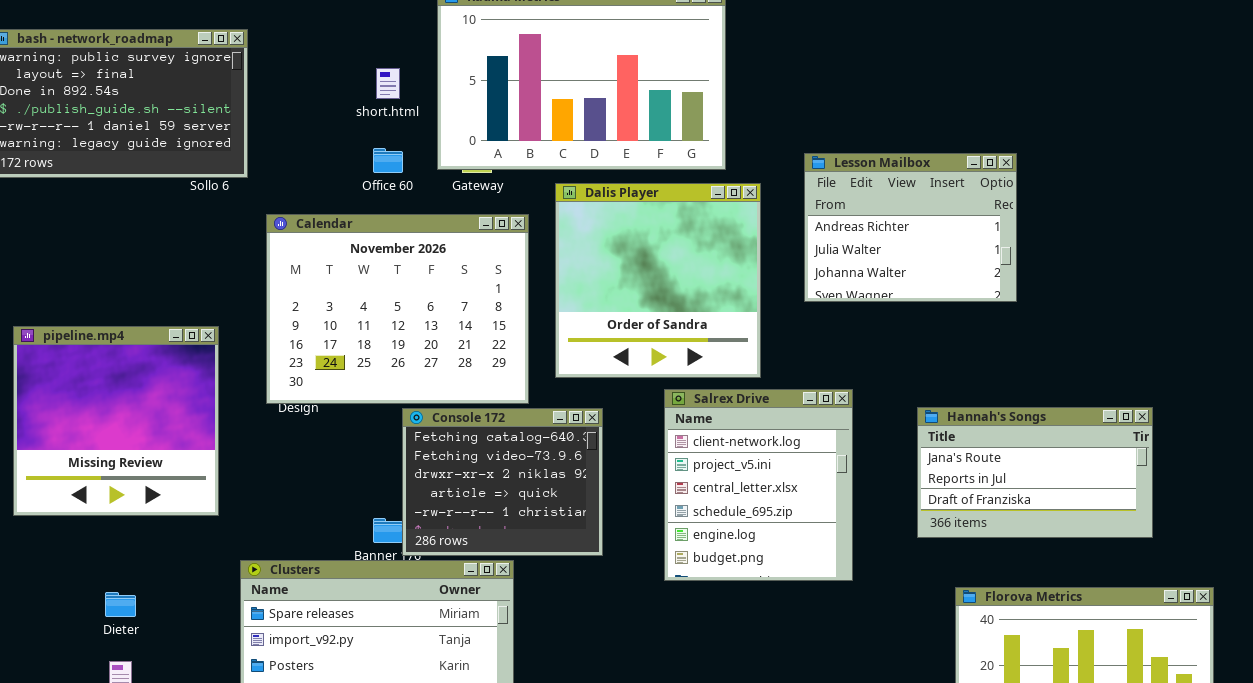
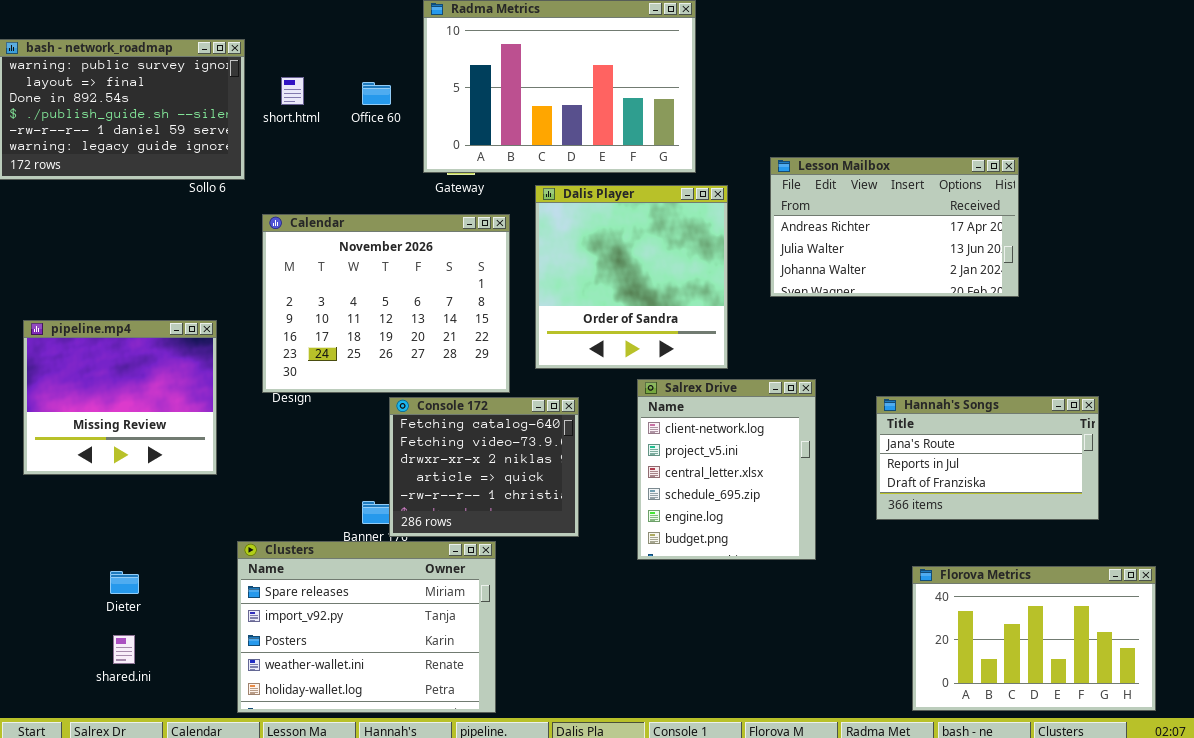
short.html: [376,68,400,99] -> [281,77,304,105], moved
Office 60: [373,148,403,173] -> [362,82,391,105], moved
Lesson Mailbox: [804,153,1017,302] -> [770,157,1019,297], resized
pipeline.mp4: [13,326,219,516] -> [23,320,217,475], resized

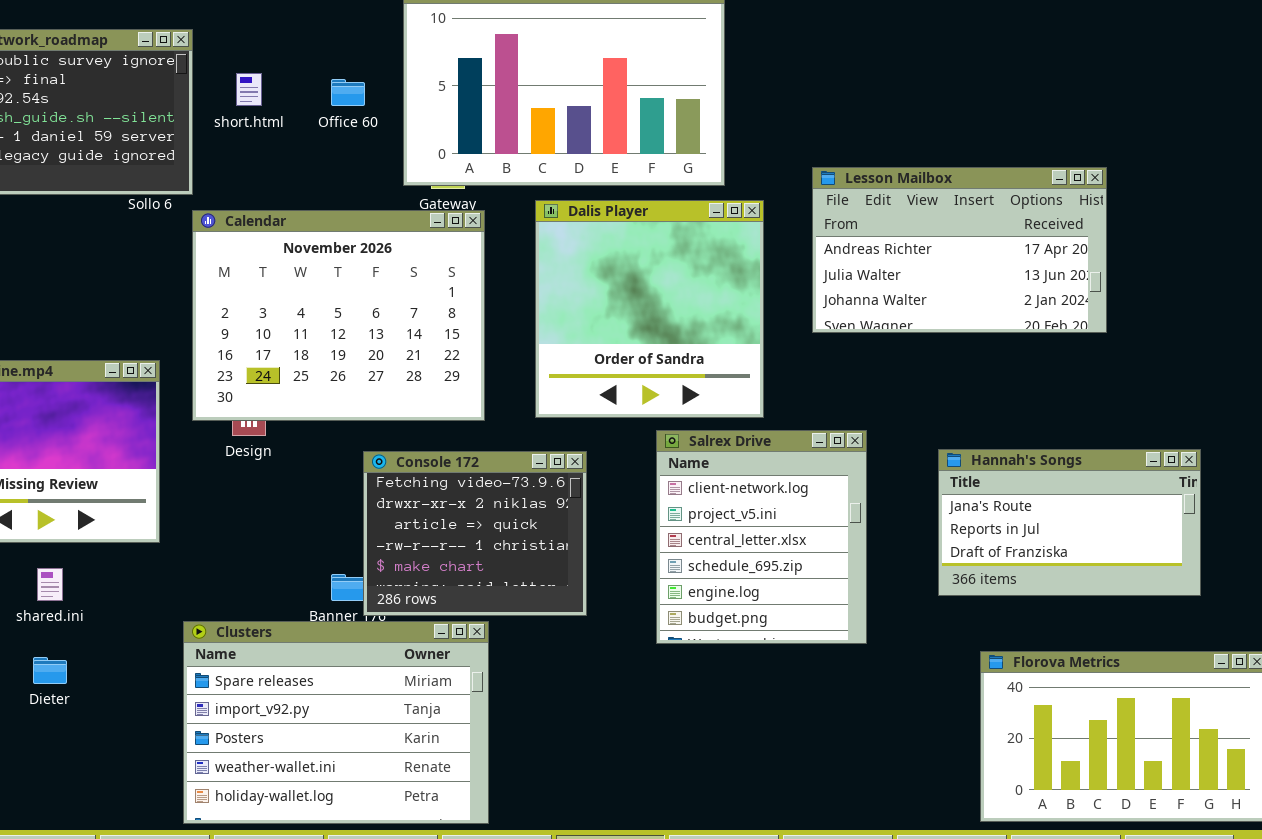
Calendar: [262,214,510,393] -> [192,210,485,421], moved
Console 172: [389,397,579,537] -> [363,451,587,616], scrolled down 1 row
shared.ini: [113,635,135,664] -> [37,568,63,601], moved

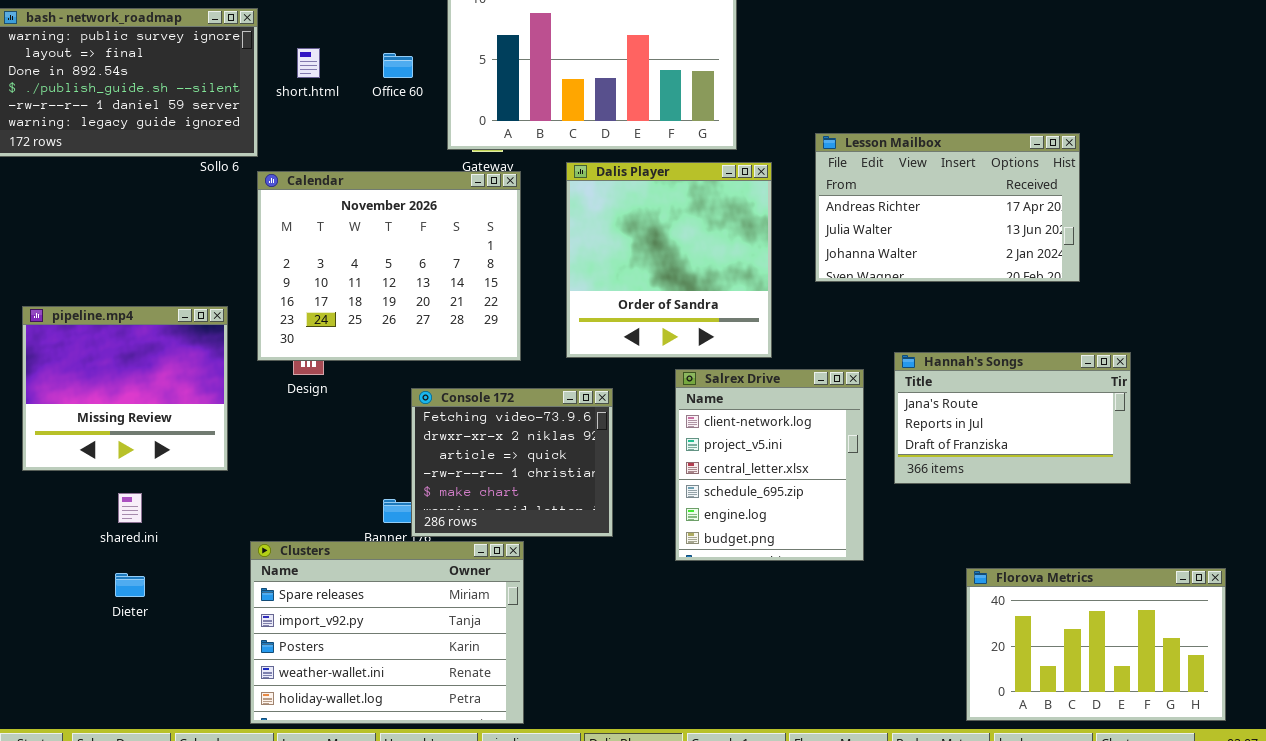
Hannah's Songs: [938,449,1201,596] -> [894,352,1131,484], moved

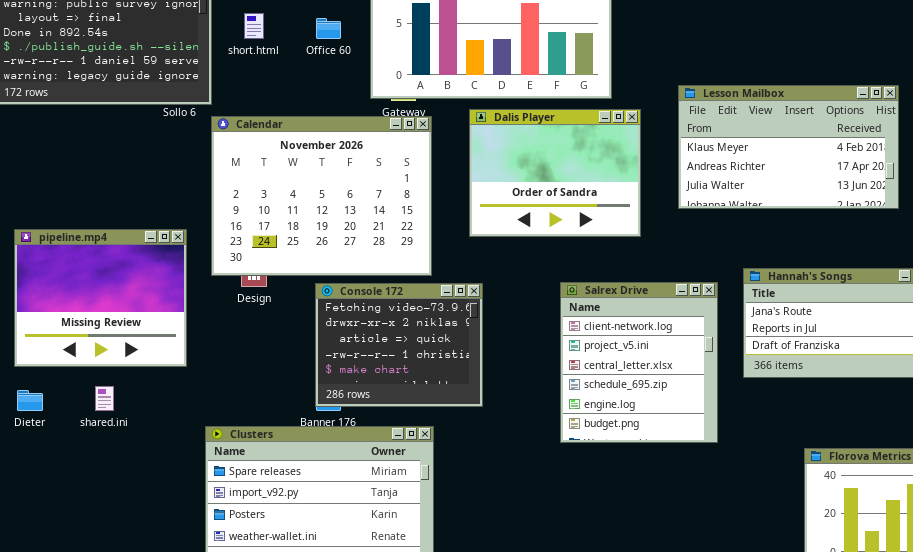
Lesson Mailbox: [815,133,1080,282] -> [678,85,899,209], scrolled up 1 row
Dalis Player: [566,162,772,358] -> [469,109,641,237], resized
Console 172: [411,388,613,537] -> [315,283,483,407], moved
Dieter: [115,573,145,597] -> [17,390,43,411], moved

